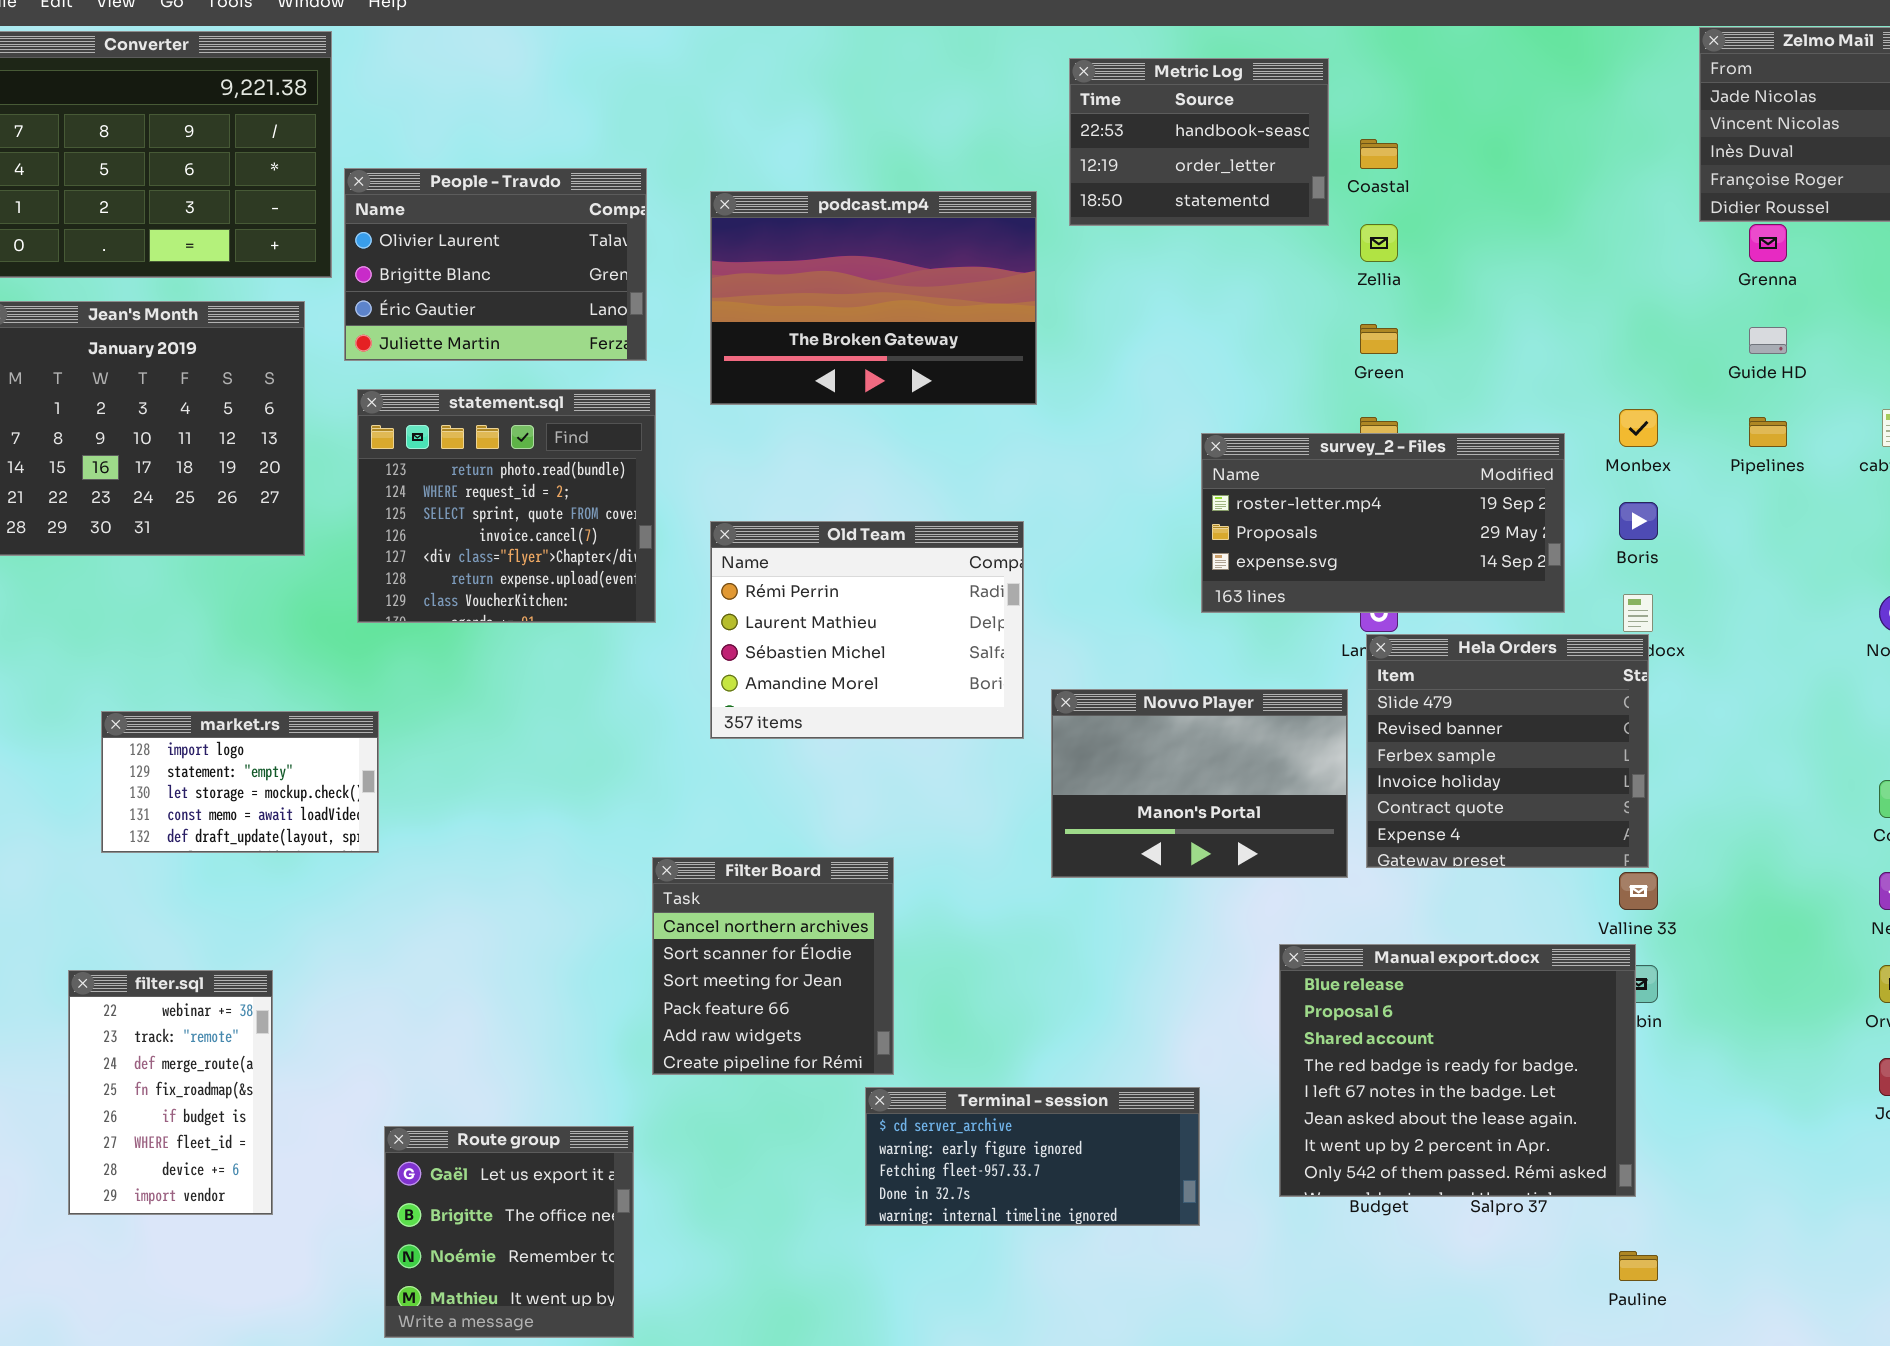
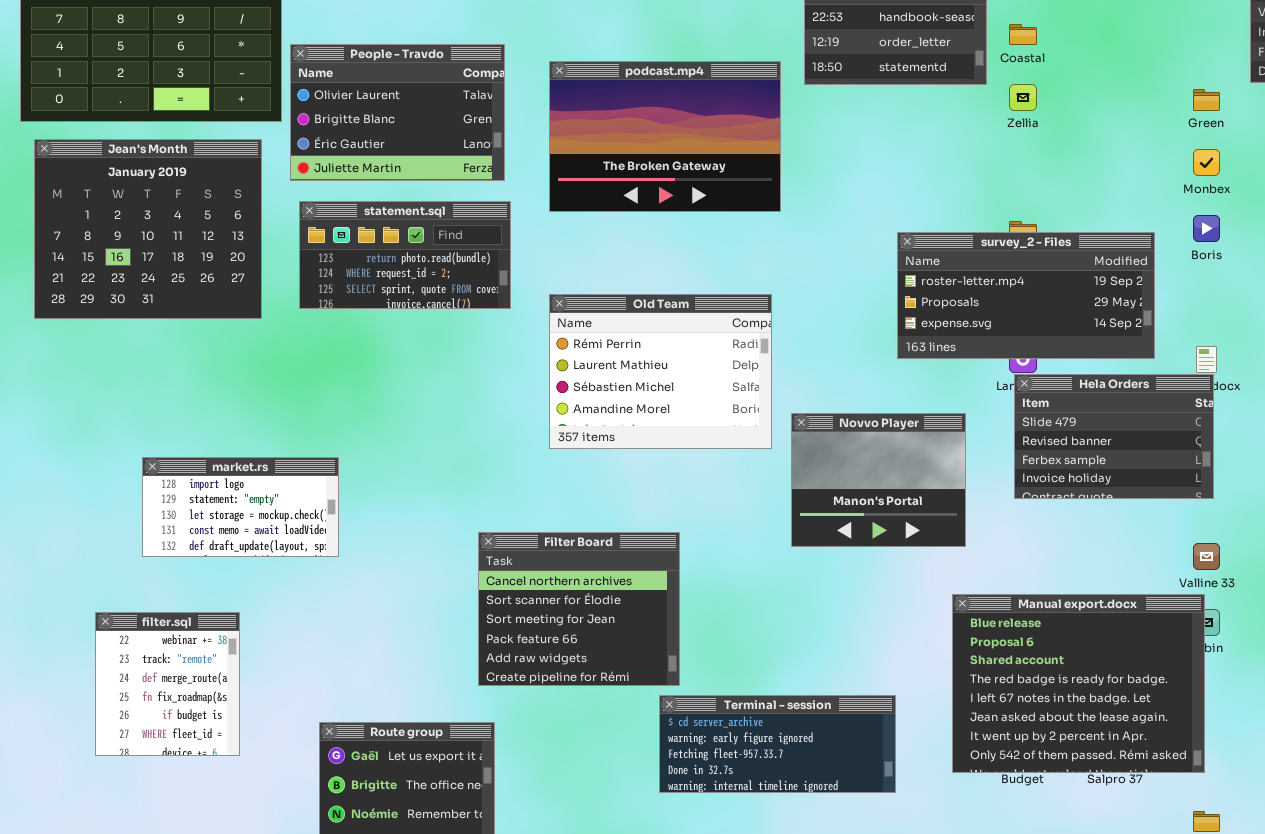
Green: [1360,324,1398,354] -> [1193,89,1220,111], moved
statement.sql: [357,389,656,623] -> [299,201,511,309], resized
Monbex: [1619,409,1658,447] -> [1193,149,1220,176], moved
Boris: [1619,502,1658,540] -> [1193,215,1220,242], moved
Hela Orders: [1366,634,1649,868] -> [1014,374,1214,499], resized
Novvo Player: [1051,689,1348,878] -> [791,413,966,547], resized
market.rs: [101,711,379,853] -> [142,457,339,557], moved
Filter Board: [652,857,894,1075] -> [478,532,680,686], resized
filter.sql: [68,970,273,1215] -> [95,612,240,756], resized

